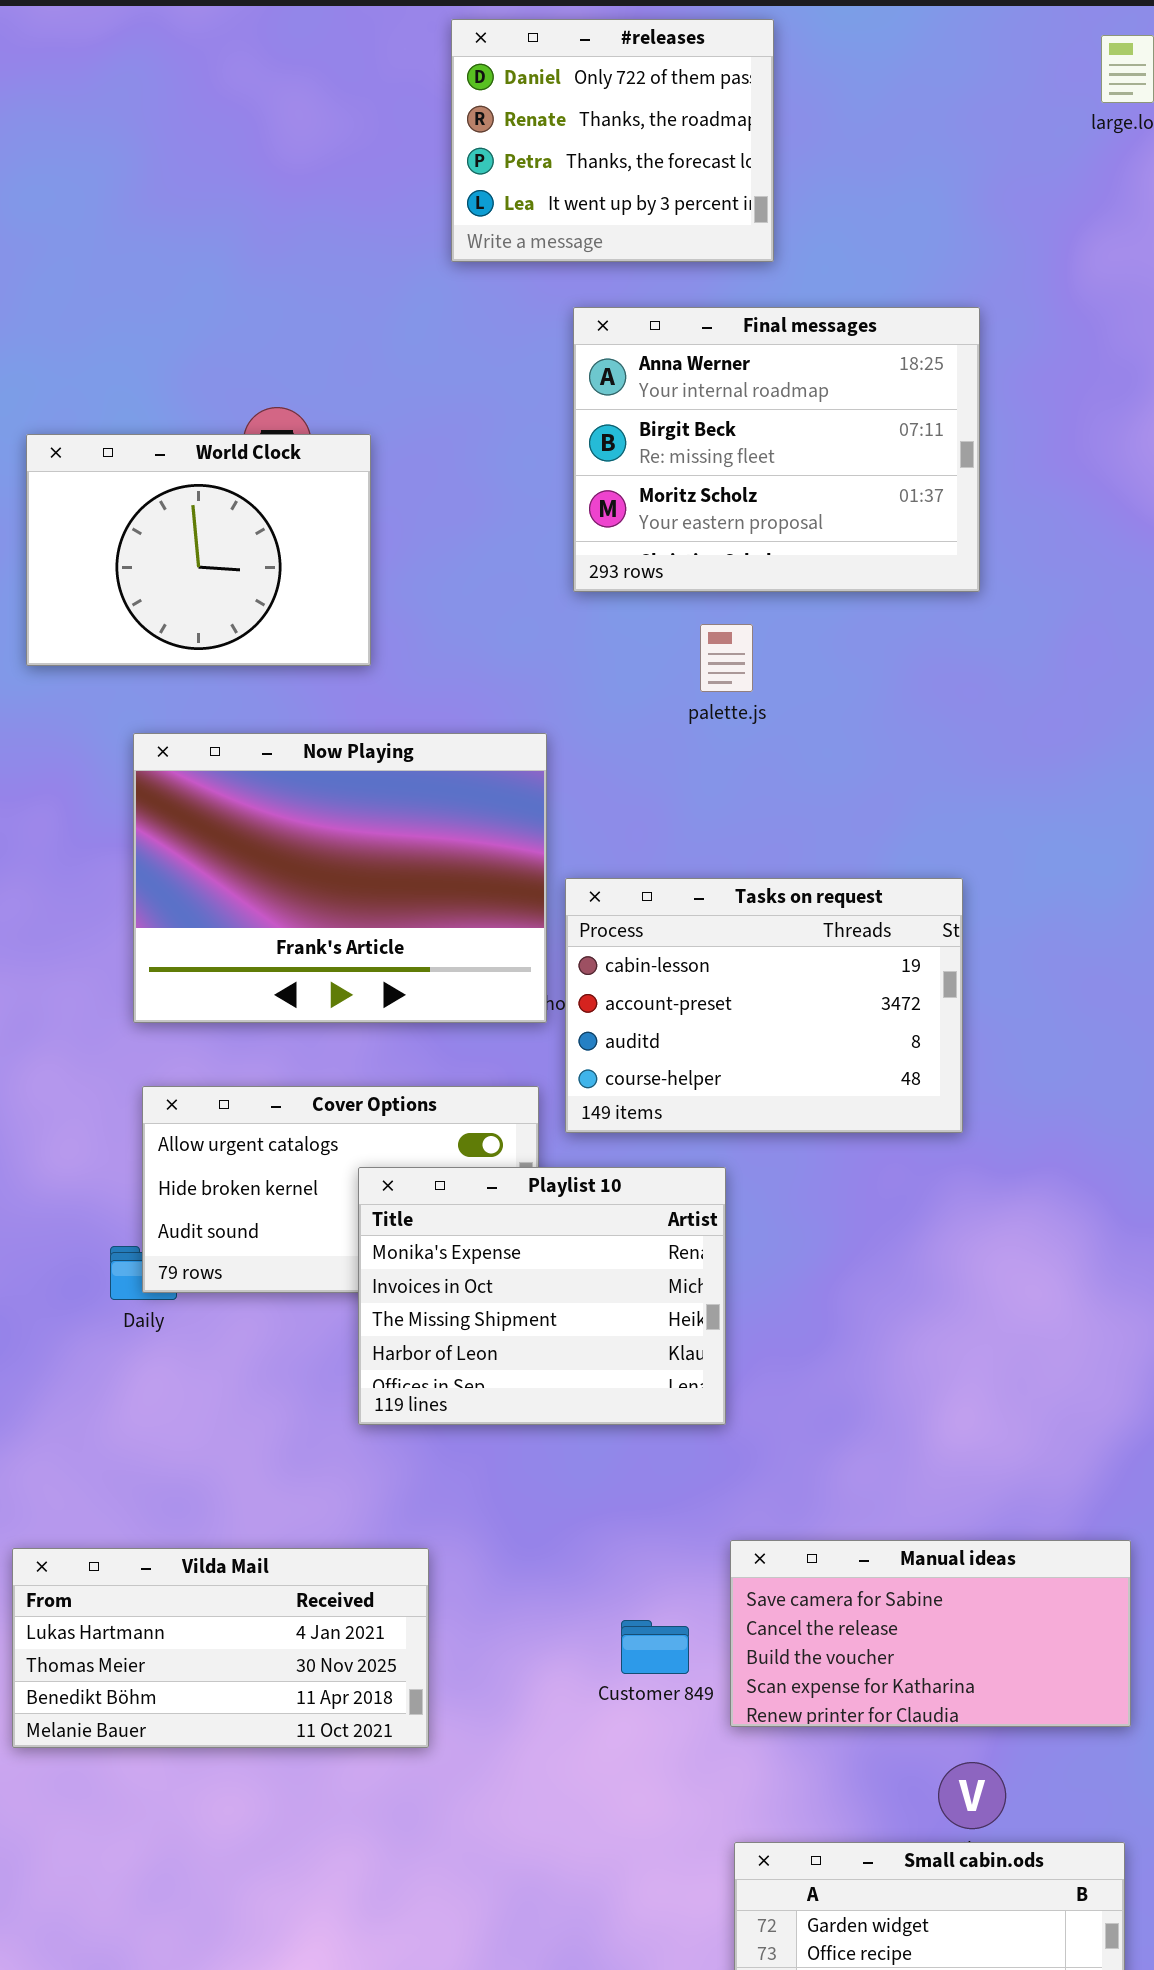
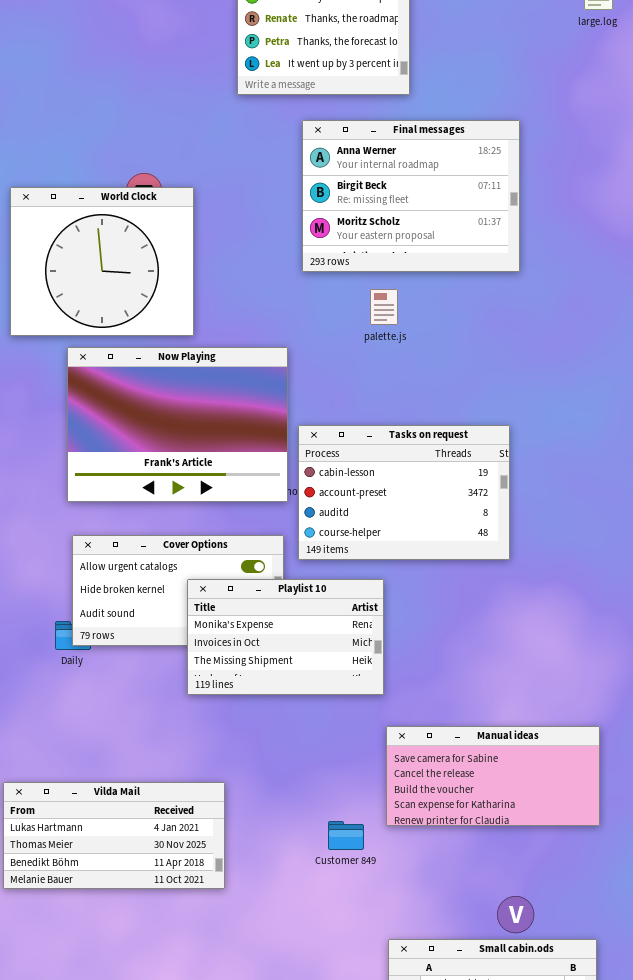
World Clock: [26,434,371,666] -> [10,187,194,336], resized
Playlist 10: [358,1167,726,1425] -> [187,579,384,695], resized
Manual ideas: [730,1540,1131,1727] -> [386,726,600,826], moved

